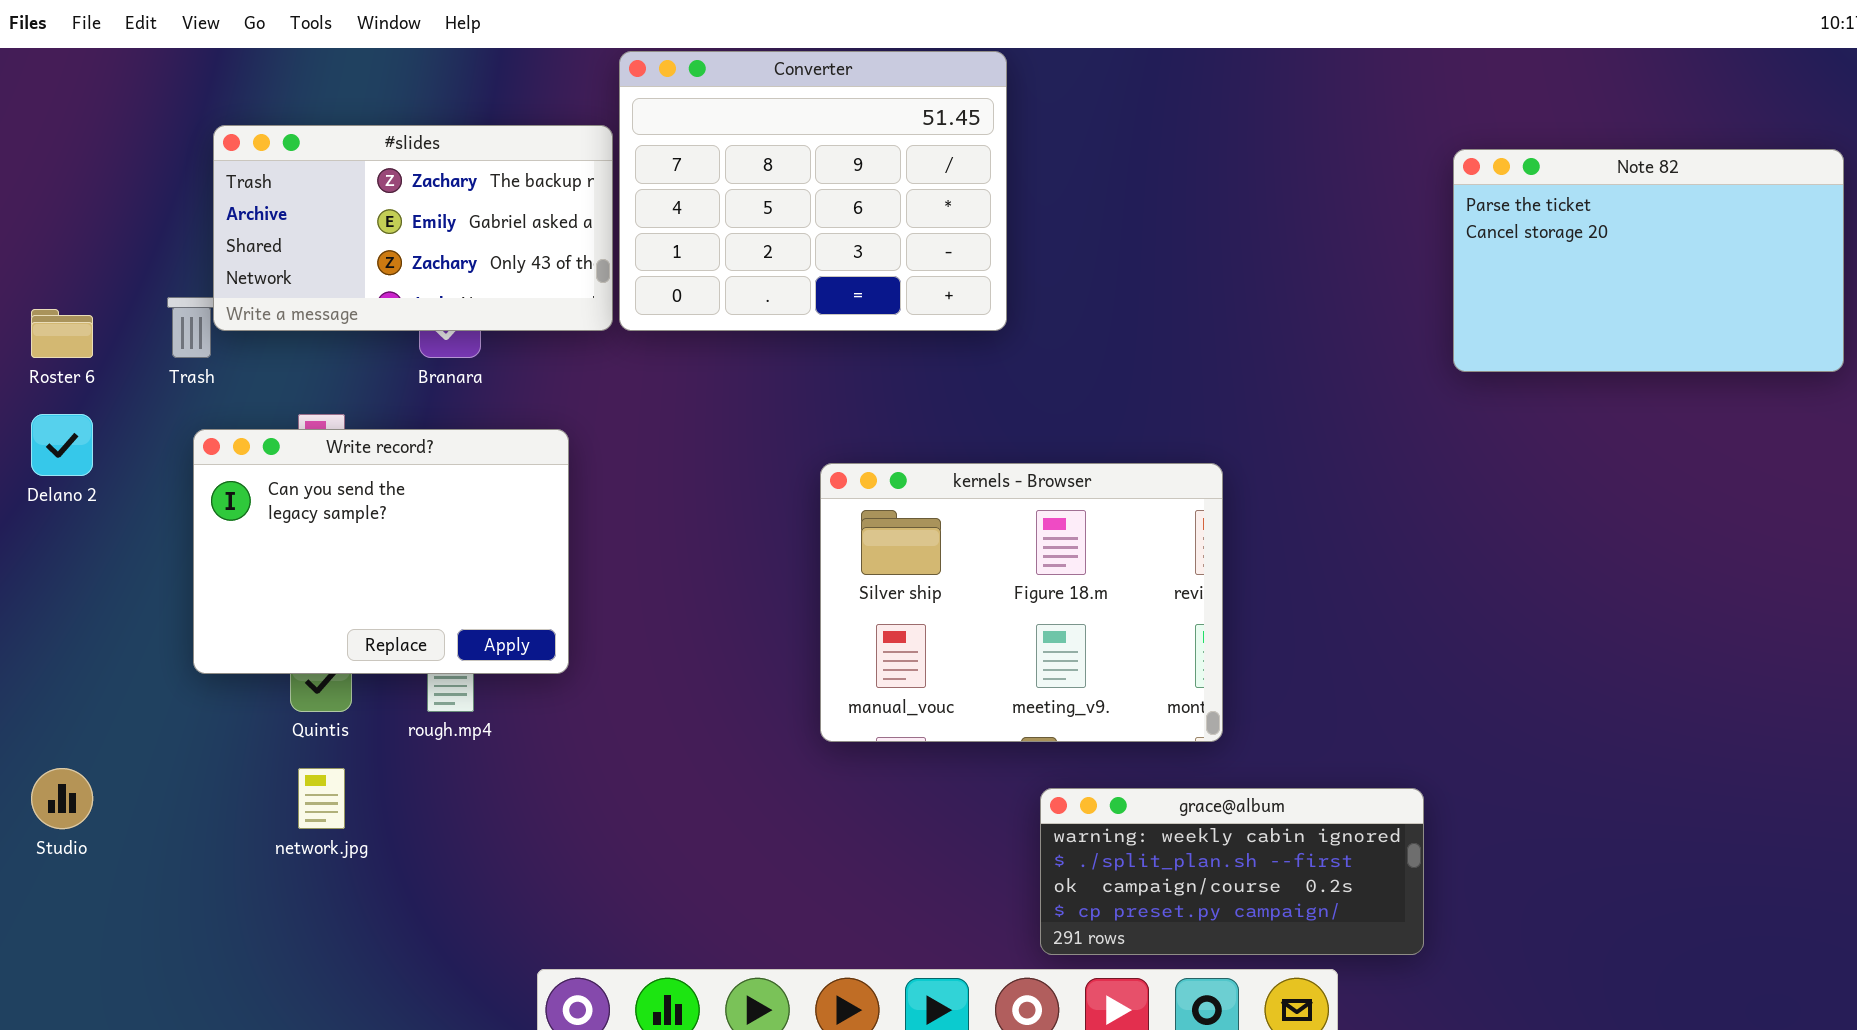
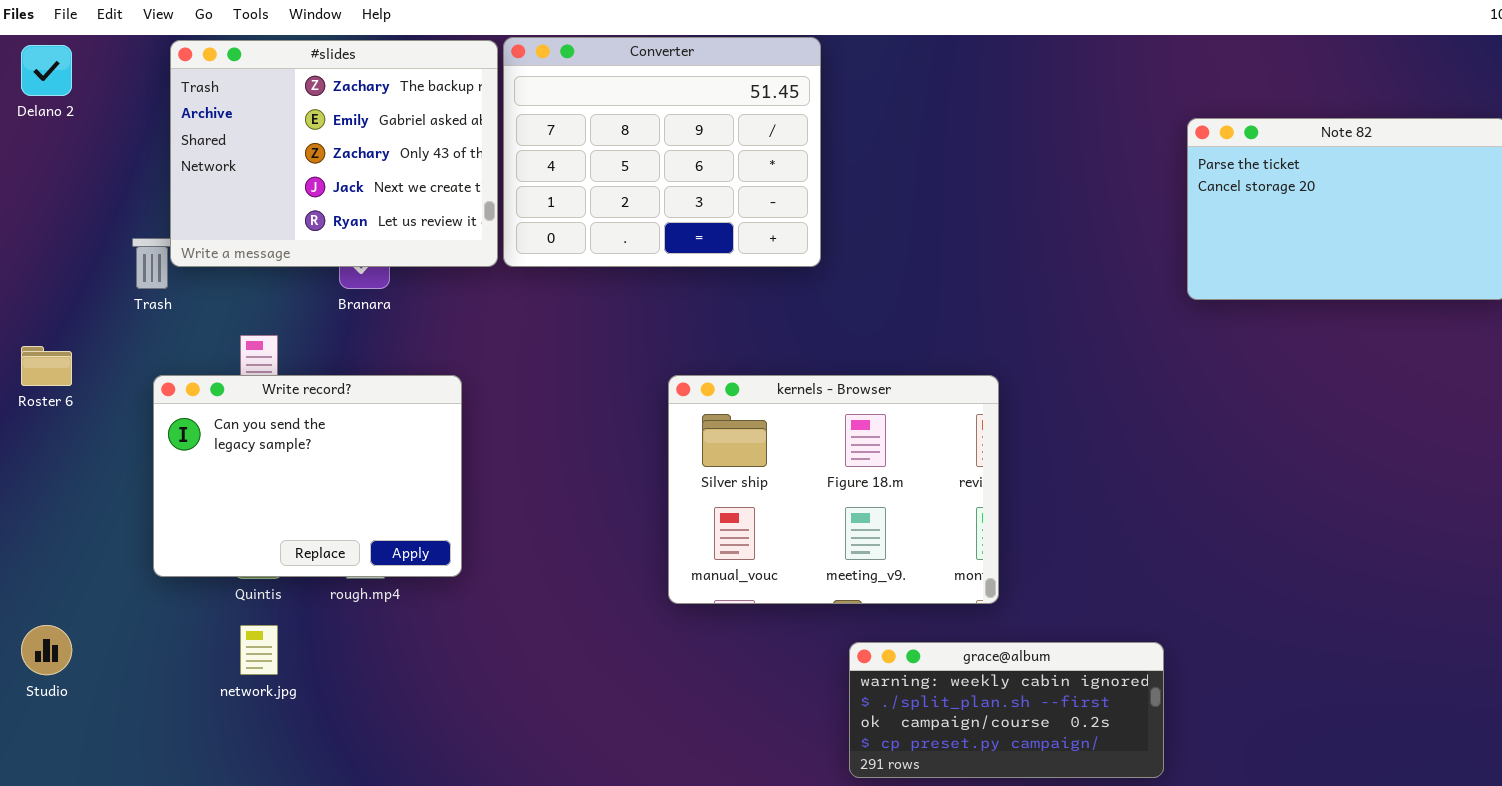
#slides: [213,125,613,331] -> [170,40,498,267], resized
Roster 6: [31,309,93,358] -> [21,346,72,386], moved
Delano 2: [31,414,93,476] -> [21,45,72,96], moved
Write record?: [193,429,569,674] -> [153,375,462,577], moved

